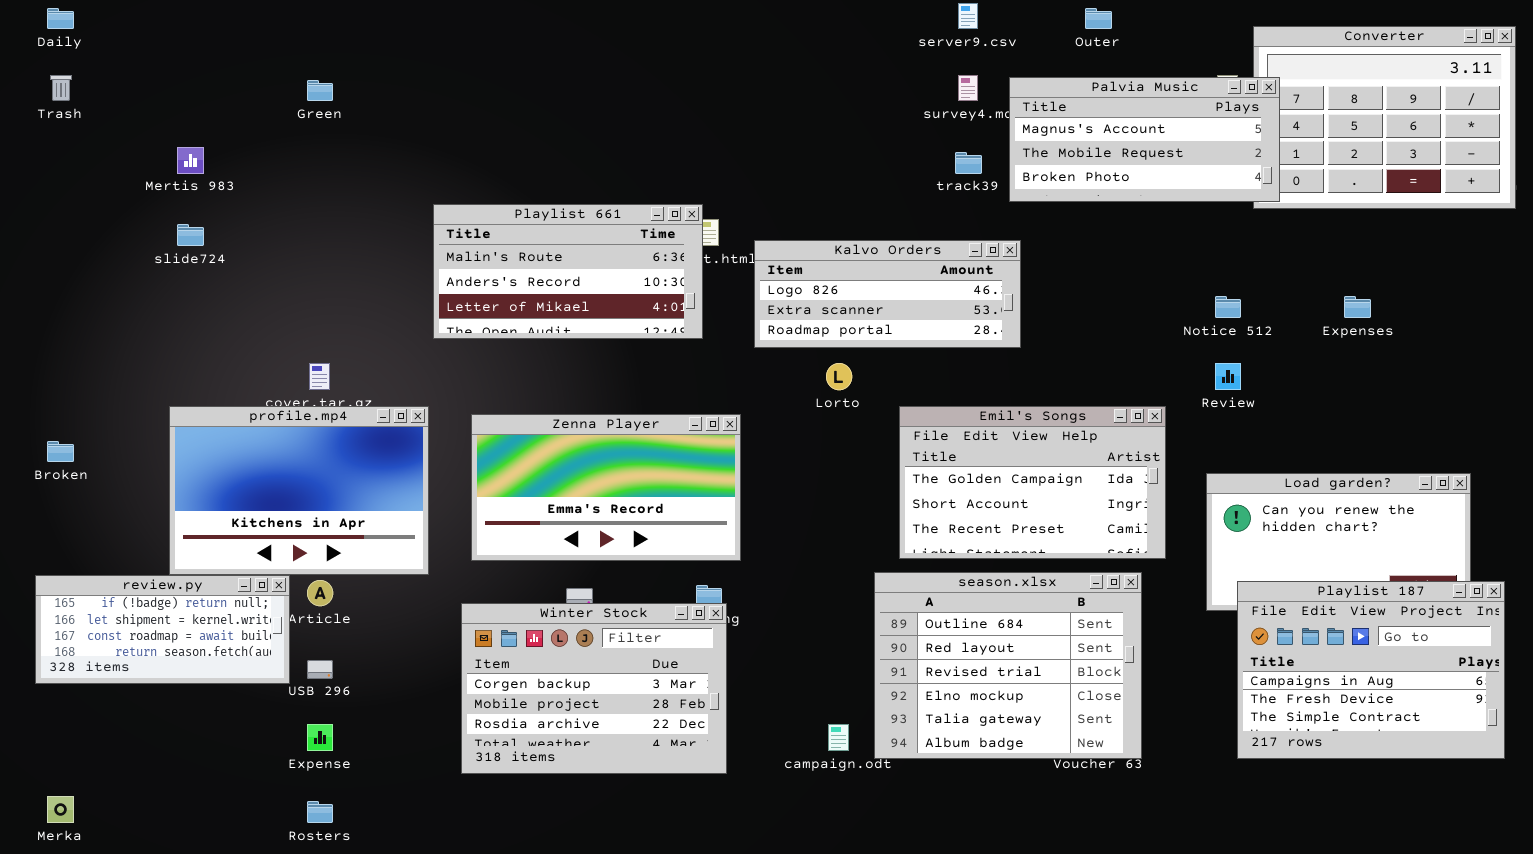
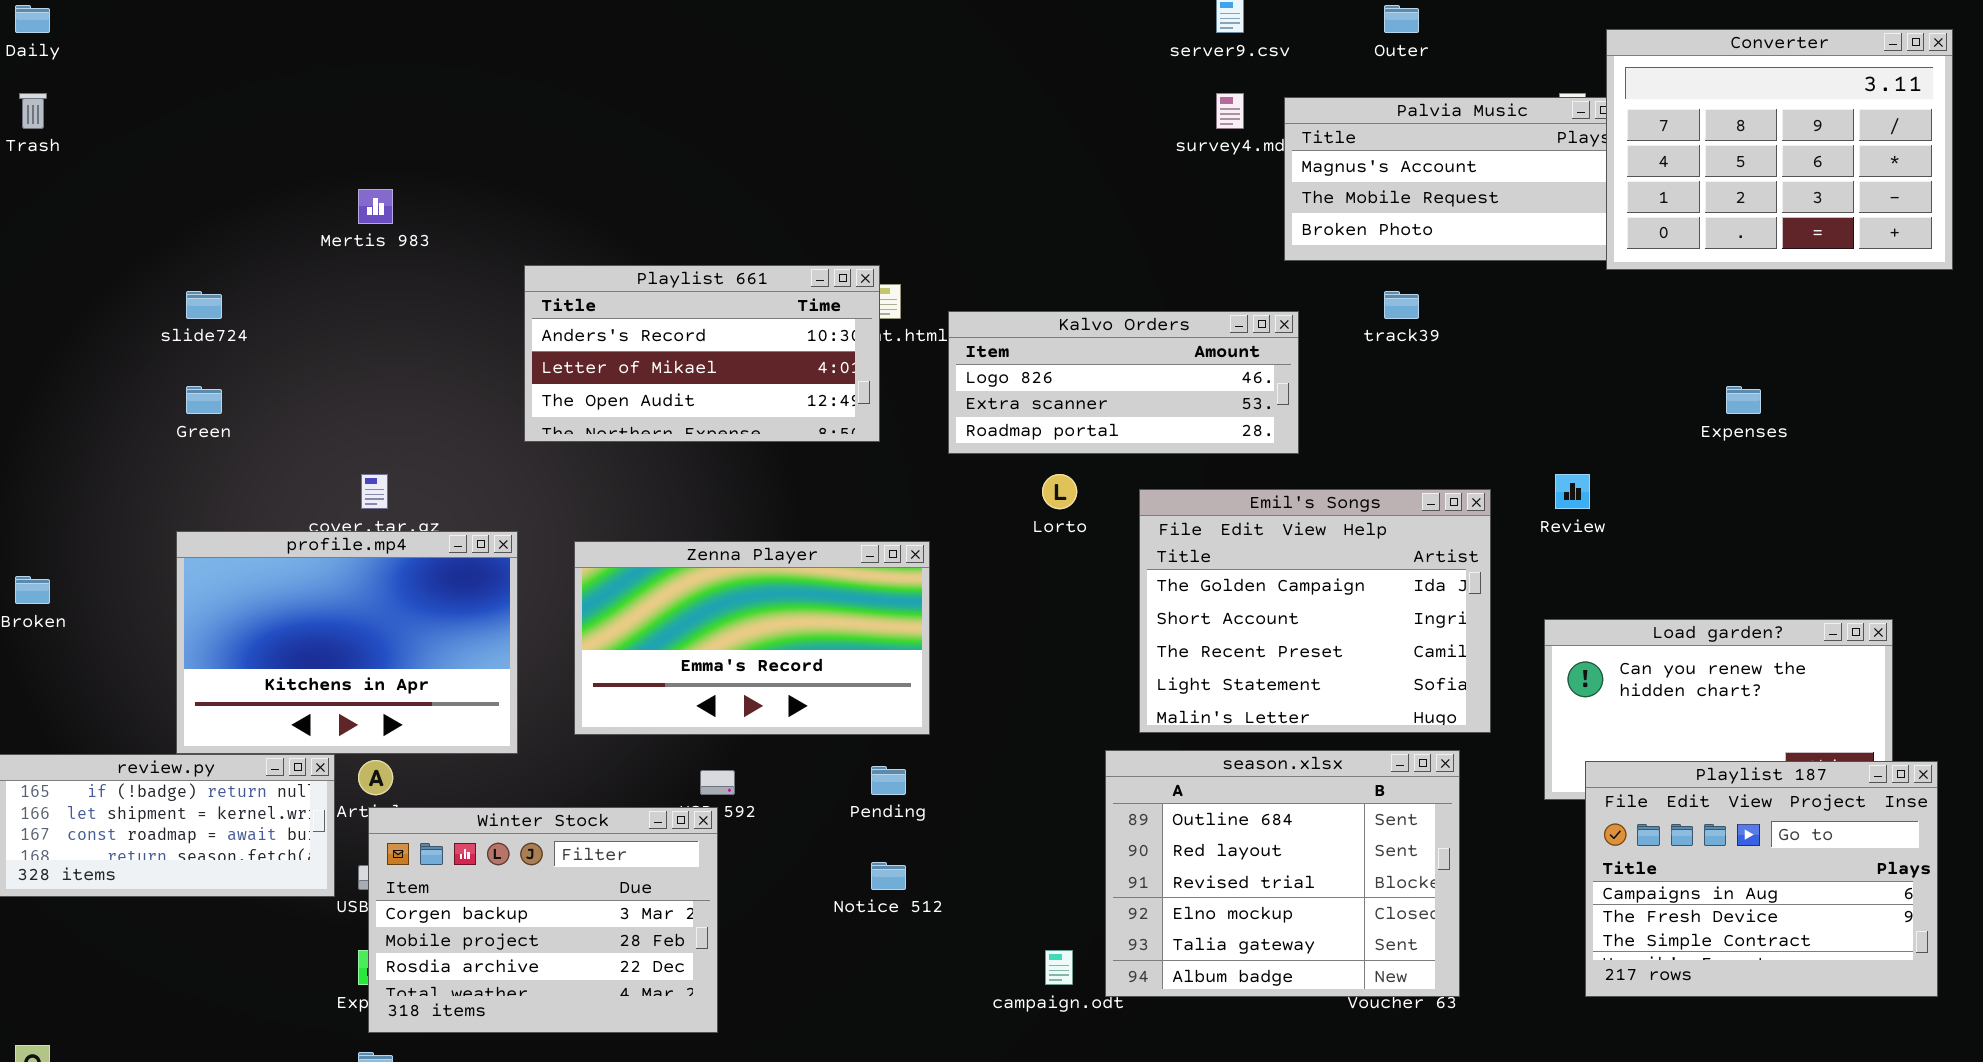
Converter: [1253,26,1516,209] -> [1606,29,1953,270], raised
Green: [307,80,333,101] -> [186,386,222,414], moved
Mertis 983: [177,147,204,174] -> [358,189,393,224], moved
track39: [955,152,982,174] -> [1384,291,1419,319], moved
Playlist 661: [433,204,703,339] -> [524,265,880,442], scrolled down 1 row
Notice 512: [1215,296,1241,318] -> [871,862,906,890], moved
Emil's Songs: [899,406,1166,559] -> [1139,489,1491,733], resized
Winter Stock: [461,603,727,774] -> [368,807,718,1033], moved

